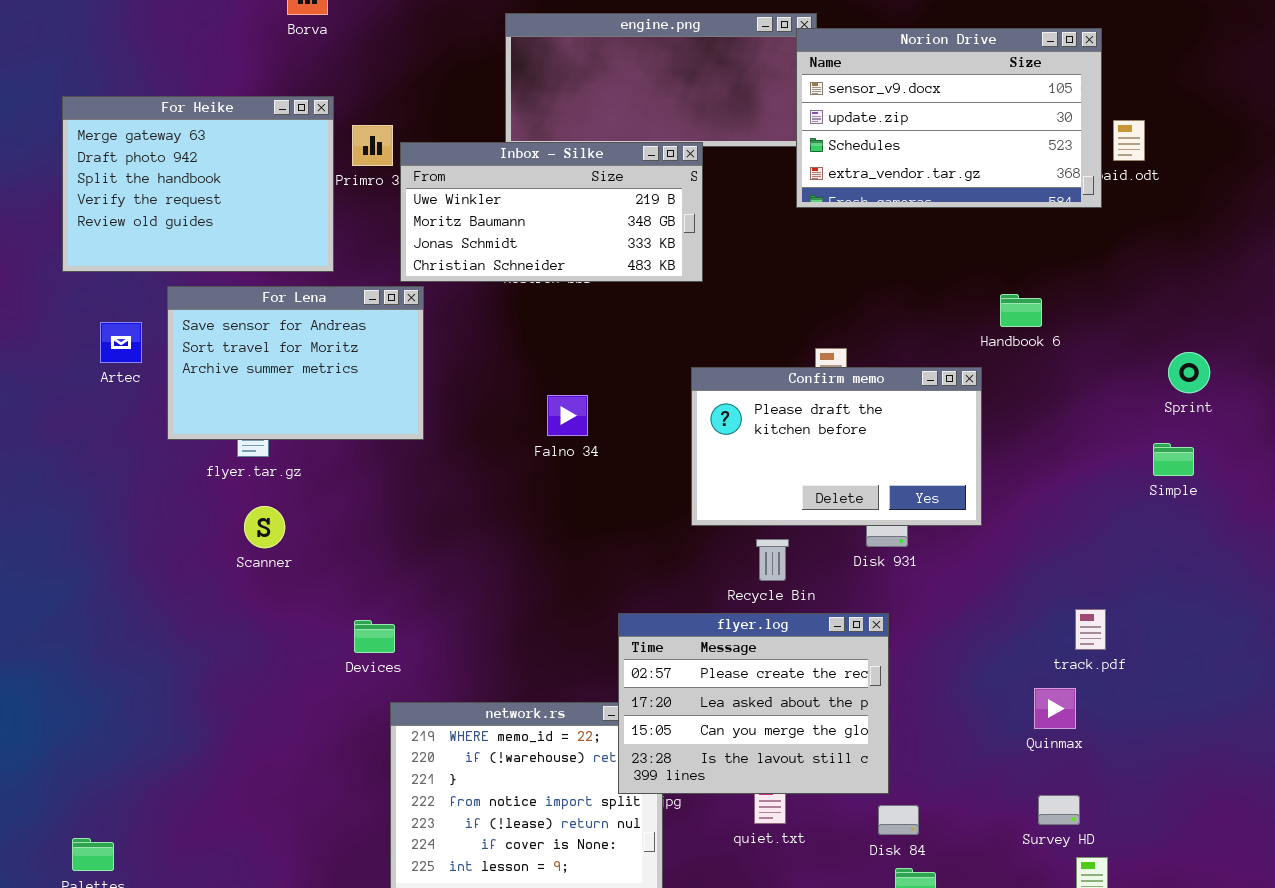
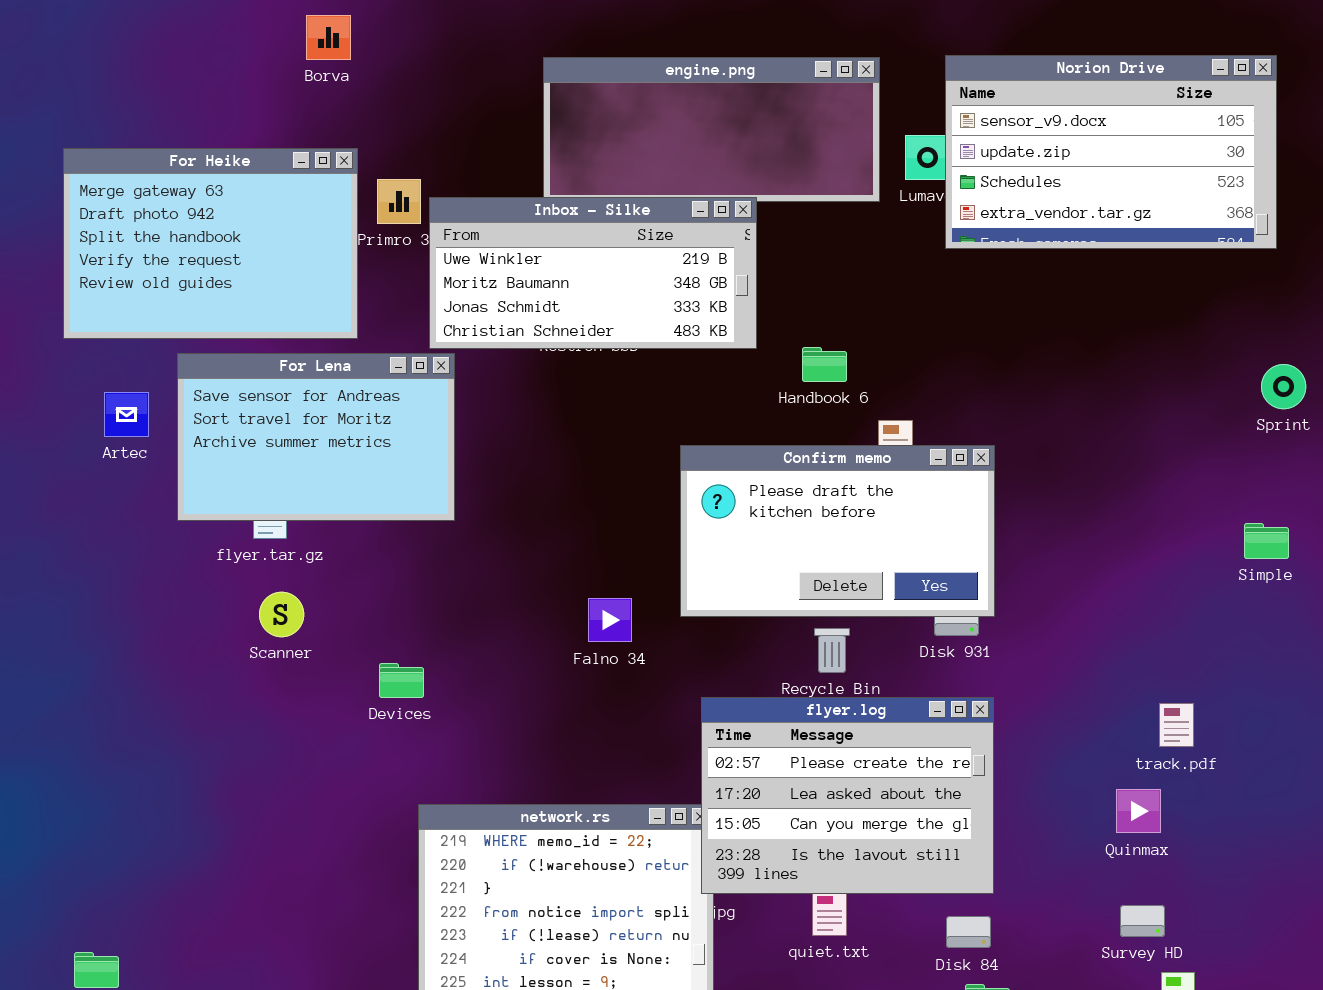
Norion Drive: [796,28,1102,208] -> [945,55,1277,249], moved
Handbook 6: [1000,294,1042,327] -> [802,347,847,382], moved
Sprint: [1168,352,1210,393] -> [1261,364,1306,409], moved
Confirm memo: [691,367,982,526] -> [680,445,995,617], moved
Falno 34: [547,395,588,436] -> [588,598,632,642], moved
flyer.log: [618,613,889,794] -> [701,697,994,894], moved
Devices: [354,620,395,653] -> [379,663,424,698], moved

